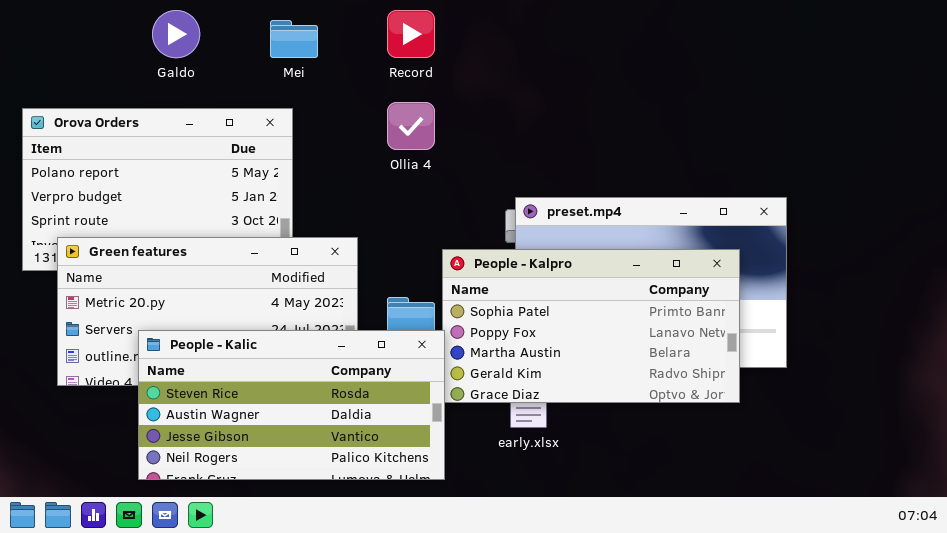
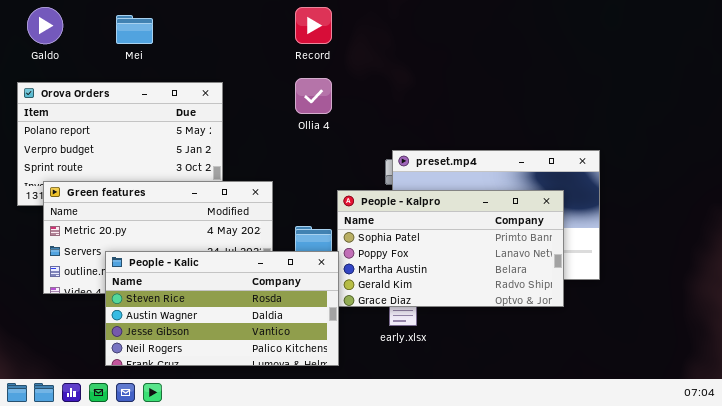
Galdo: [152,10,200,58] -> [27,7,63,44], moved
Mei: [270,20,318,58] -> [116,15,153,44], moved

